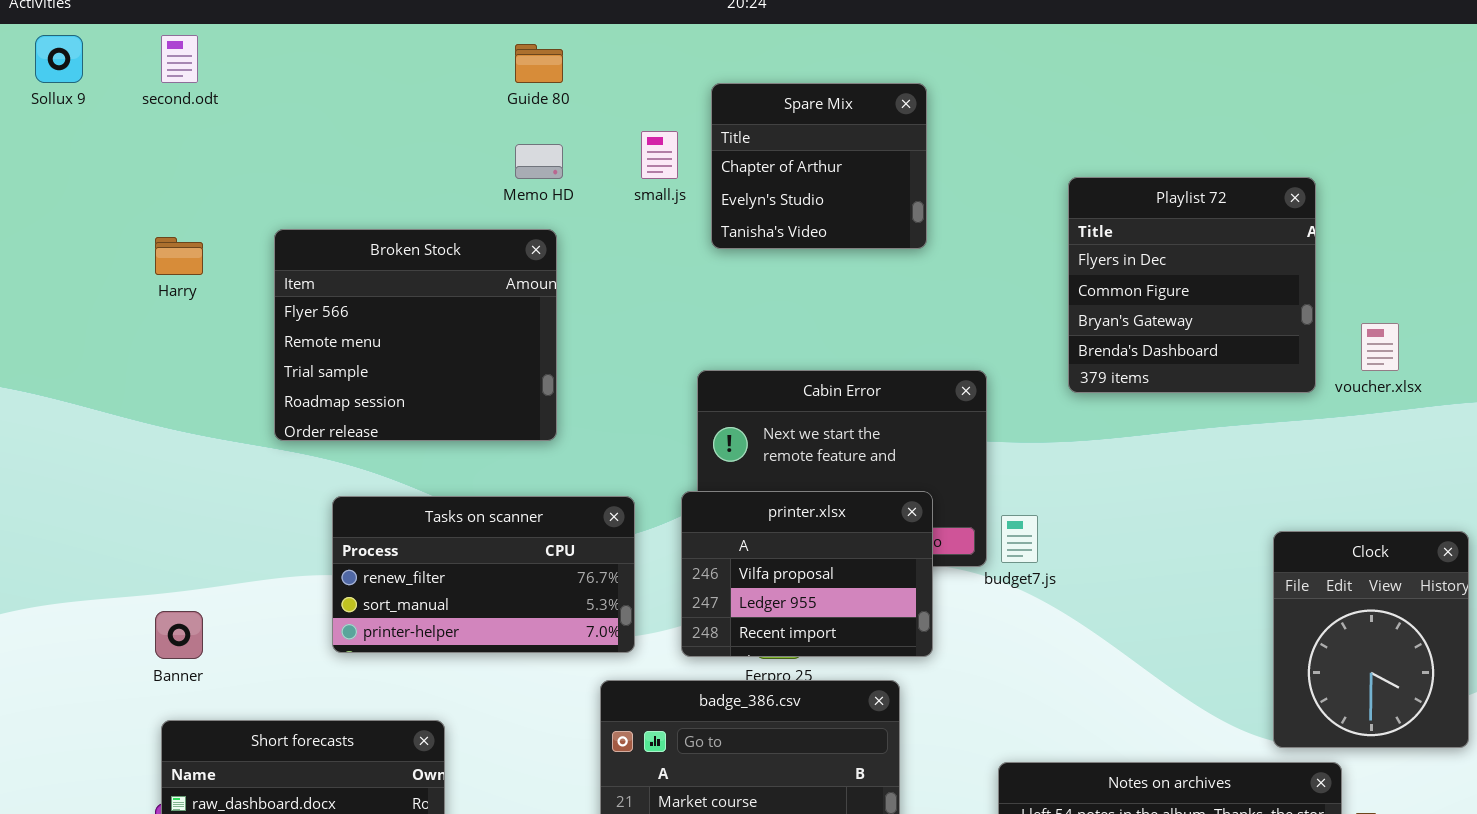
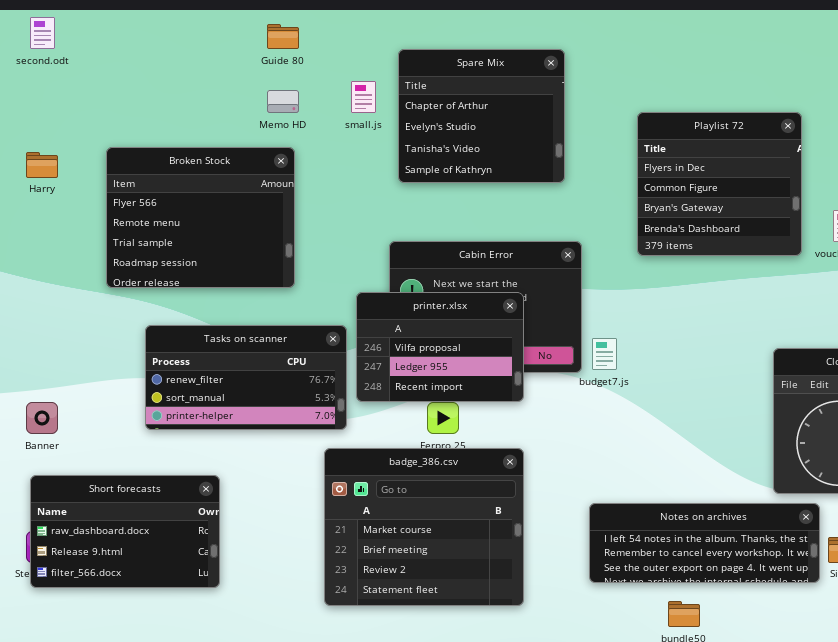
Spare Mix: [711,83,927,249] -> [398,49,565,183], resized
printer.xlsx: [681,491,933,657] -> [356,292,524,402], moved

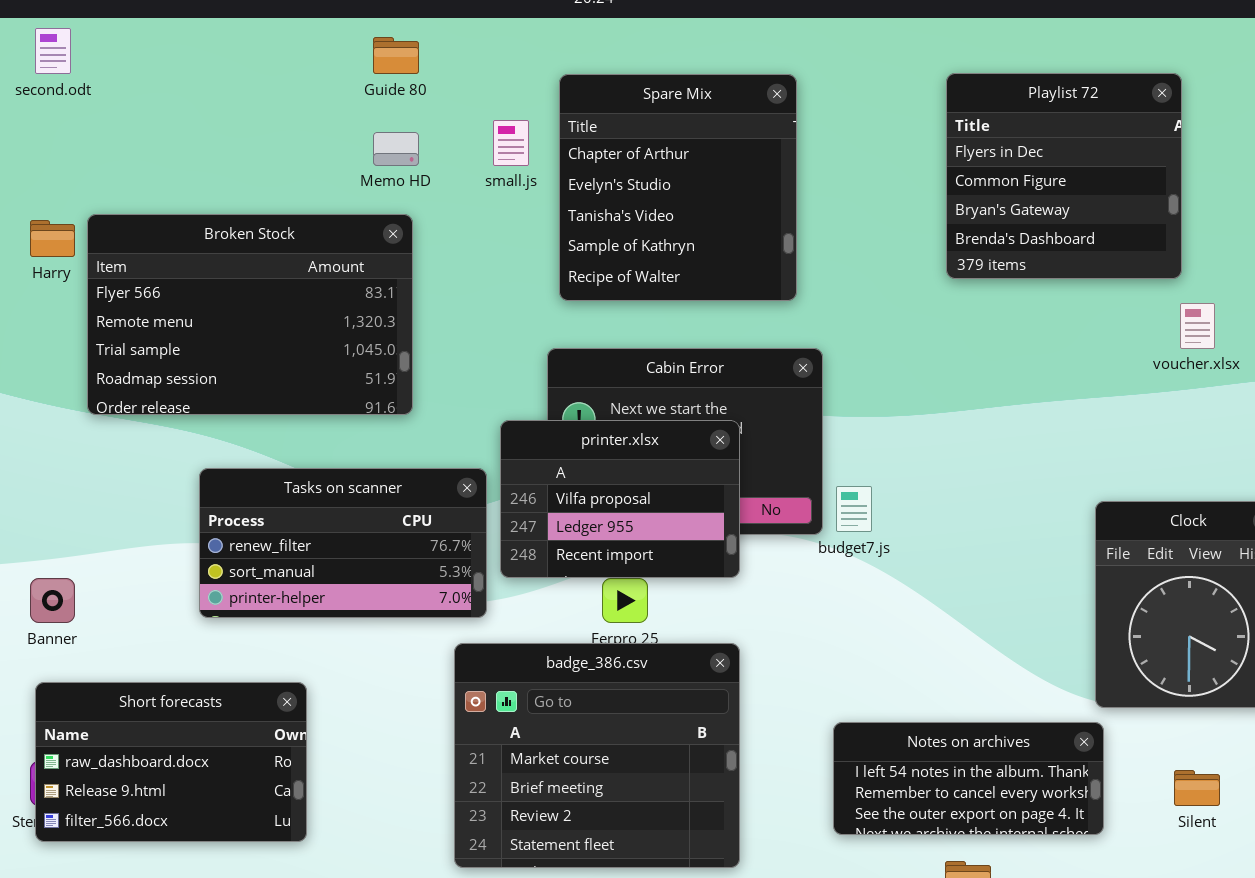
Spare Mix: [398,49,565,183] -> [559,74,797,301], resized
Playlist 72: [637,112,802,256] -> [946,73,1182,279], moved
Broken Stock: [106,147,295,288] -> [87,214,413,415], resized
Notes on archives: [589,503,820,583] -> [833,722,1104,835], resized

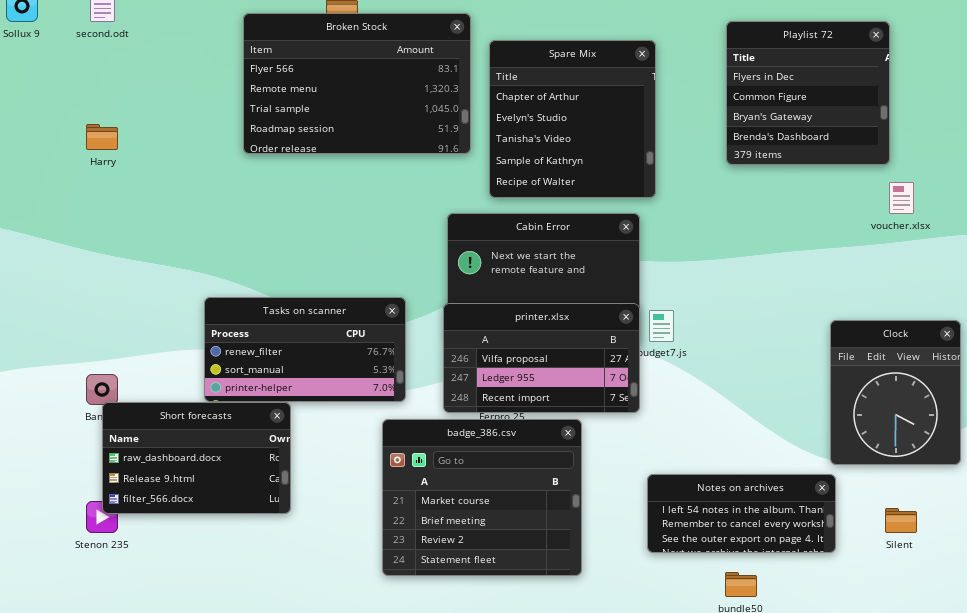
Spare Mix: [559,74,797,301] -> [489,40,656,198], moved
Broken Stock: [87,214,413,415] -> [243,13,471,154], moved
printer.xlsx: [500,420,740,578] -> [443,303,640,413], moved, resized
Short forecasts: [35,682,307,842] -> [102,402,291,514], moved

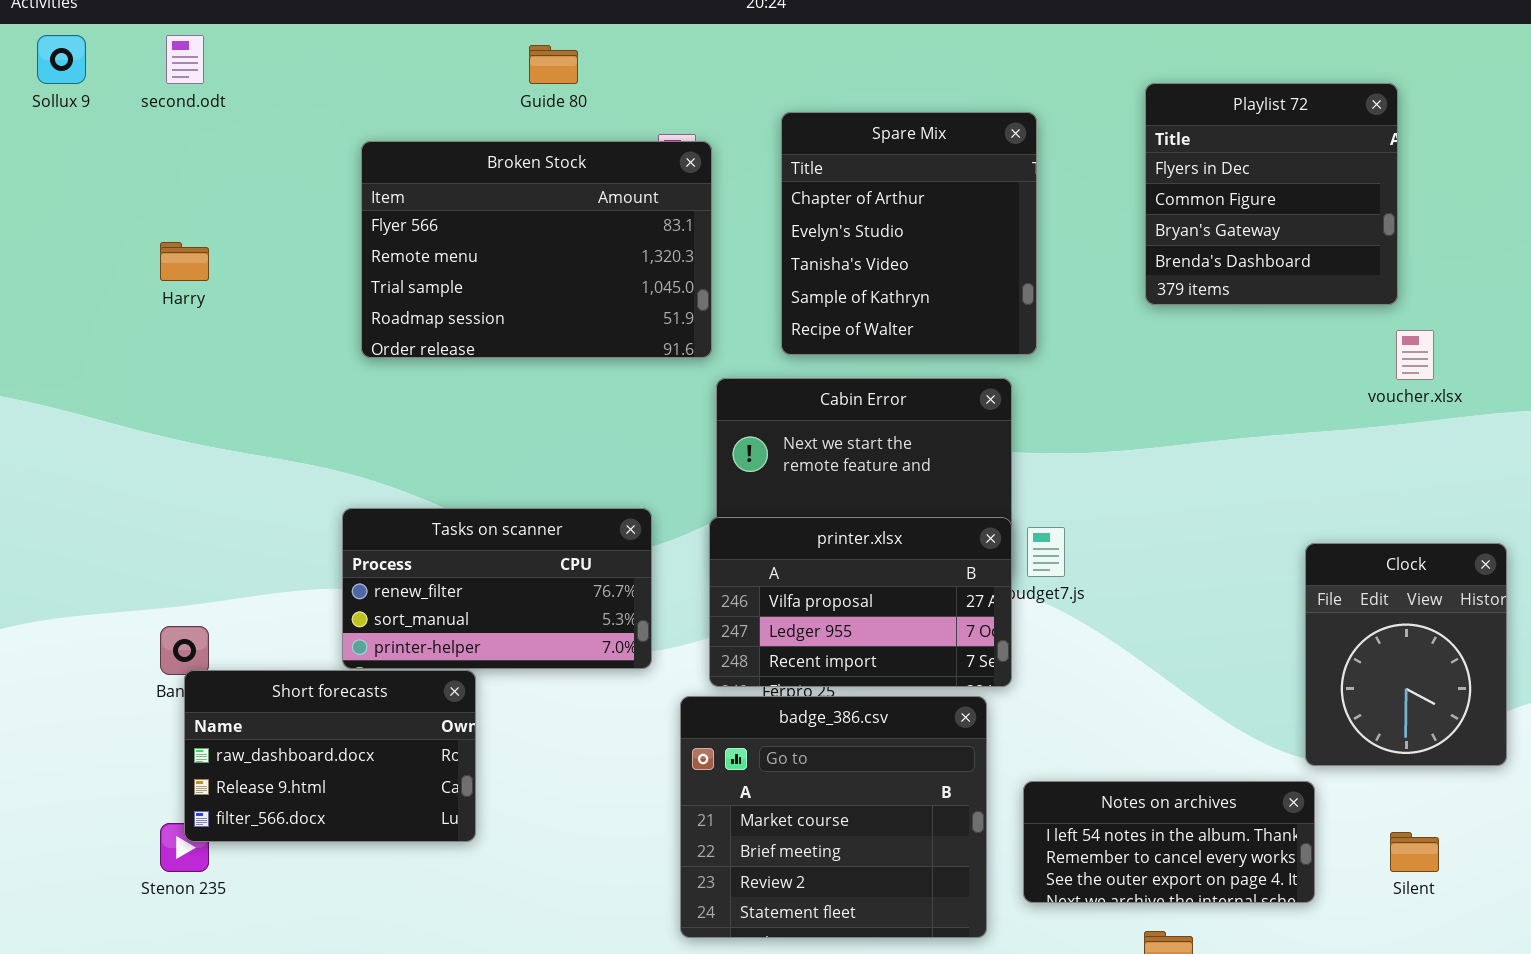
Broken Stock: [243,13,471,154] -> [361,141,712,358], moved
badge_386.csv: [382,419,582,576] -> [680,696,987,938], moved

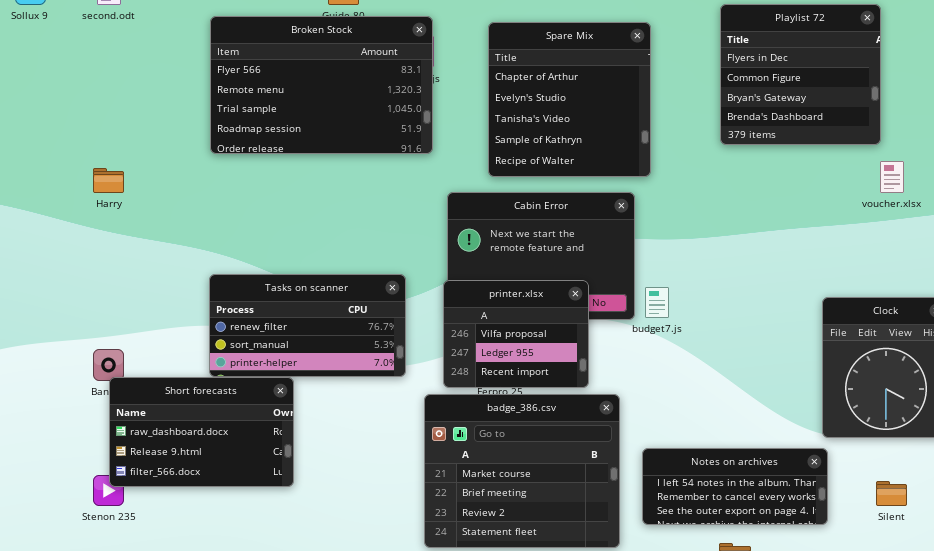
Broken Stock: [361,141,712,358] -> [210,16,433,154], moved
Harry: [160,242,209,281] -> [93,168,124,193], moved
printer.xlsx: [709,517,1012,687] -> [443,280,589,388], resized

